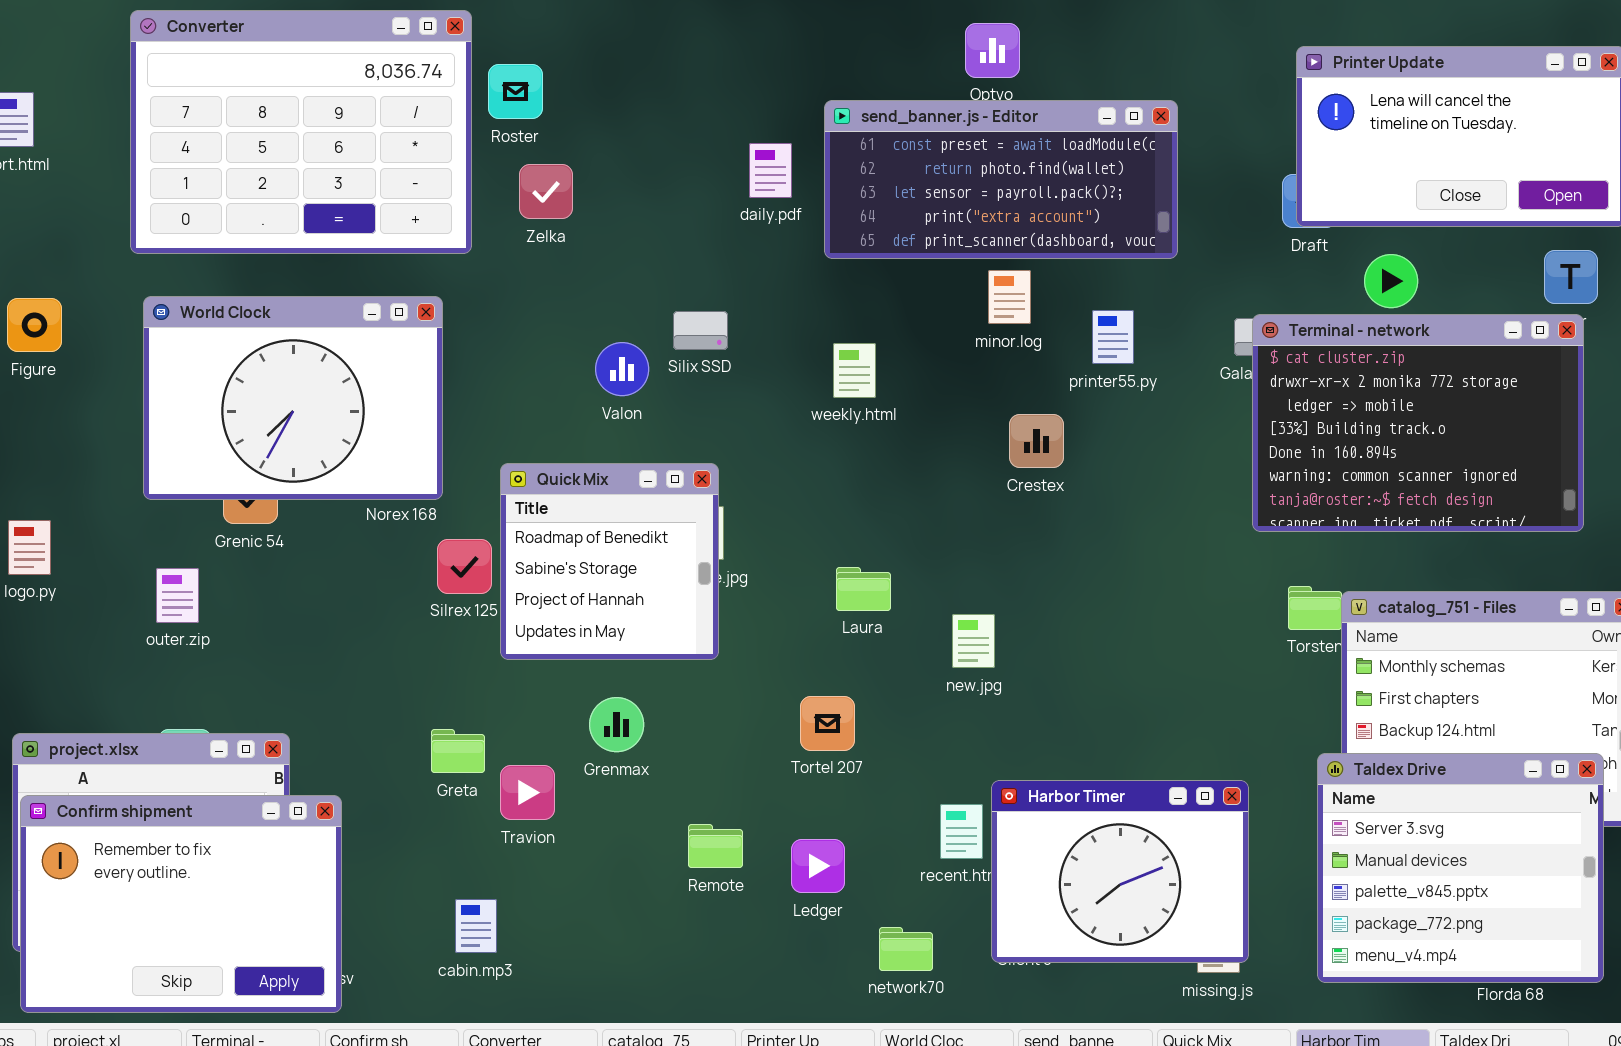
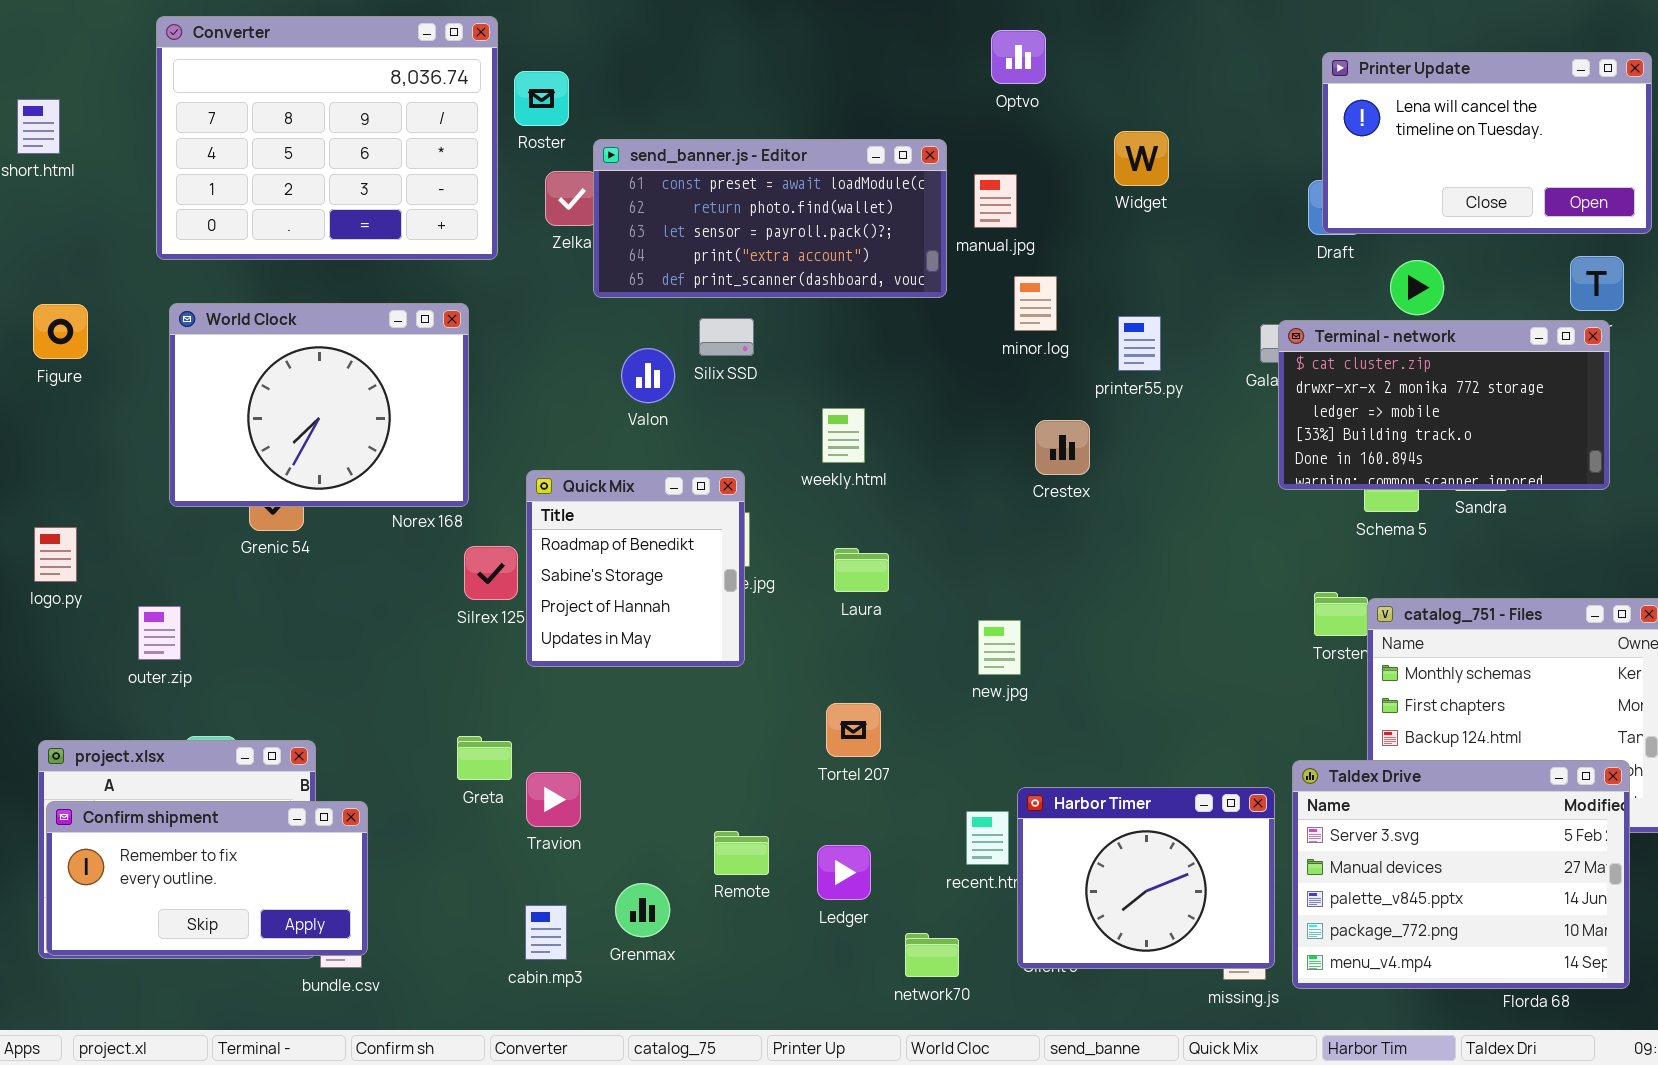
send_banner.js - Editor: [824,100,1178,259] -> [593,139,947,298], moved
Terminal - network: [1252,314,1584,532] -> [1278,320,1610,490], resized
weekly.html: [833,343,876,398] -> [822,408,865,463], moved
Laura: [836,567,891,611] -> [834,548,889,592], moved
outer.zip: [156,568,199,623] -> [138,606,181,660], moved
Grenmax: [589,697,644,752] -> [615,883,670,937], moved
Taldex Drive: [1317,753,1604,983] -> [1292,760,1630,989], resized
Confirm shipment: [20,795,342,1013] -> [46,801,368,956], resized
cabin.mp3: [455,899,497,953] -> [525,905,567,960], moved

